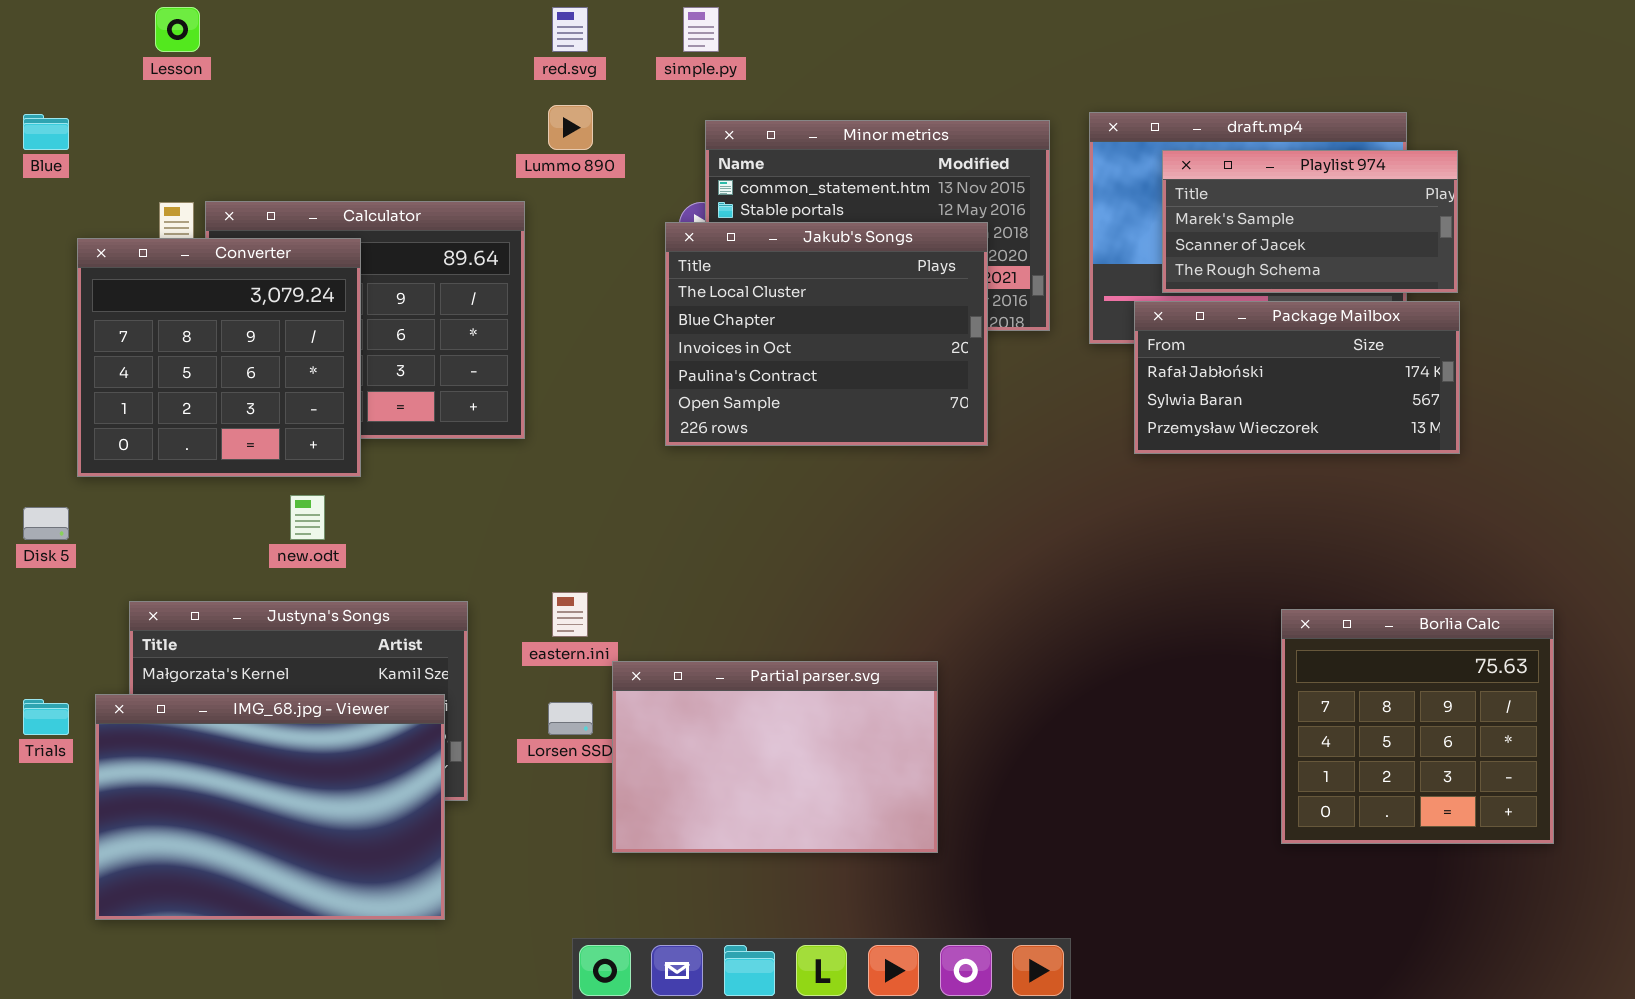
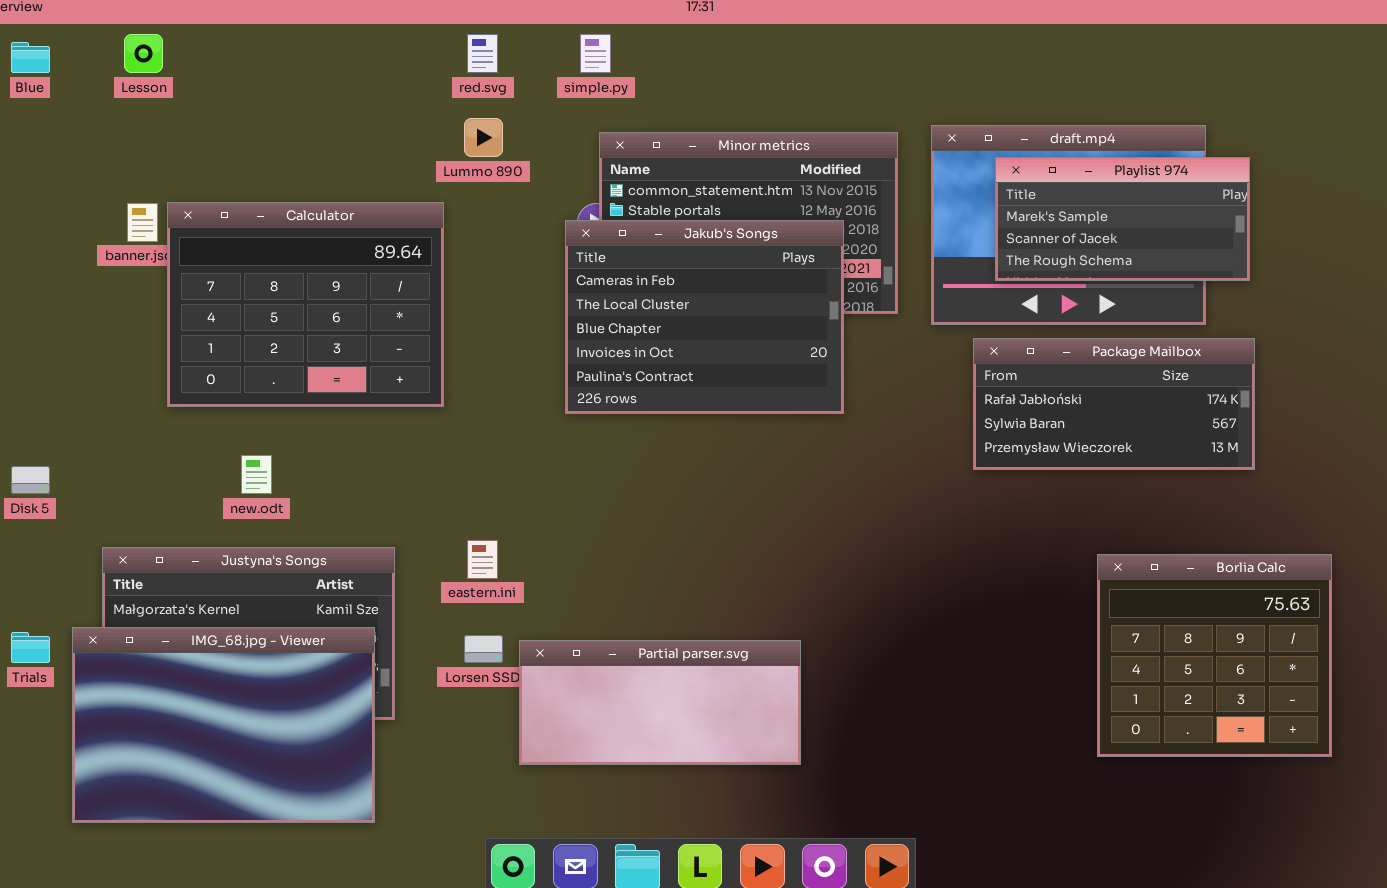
Blue: [23,114,69,150] -> [11,42,50,73], moved
Jakub's Songs: [665,222,988,446] -> [565,220,844,414], scrolled up 1 row
Converter: [77,238,361,477] -> none, closed
Package Mailbox: [1134,301,1460,454] -> [973,338,1255,470], moved
Partial parser.svg: [612,661,938,853] -> [519,640,801,765], resized

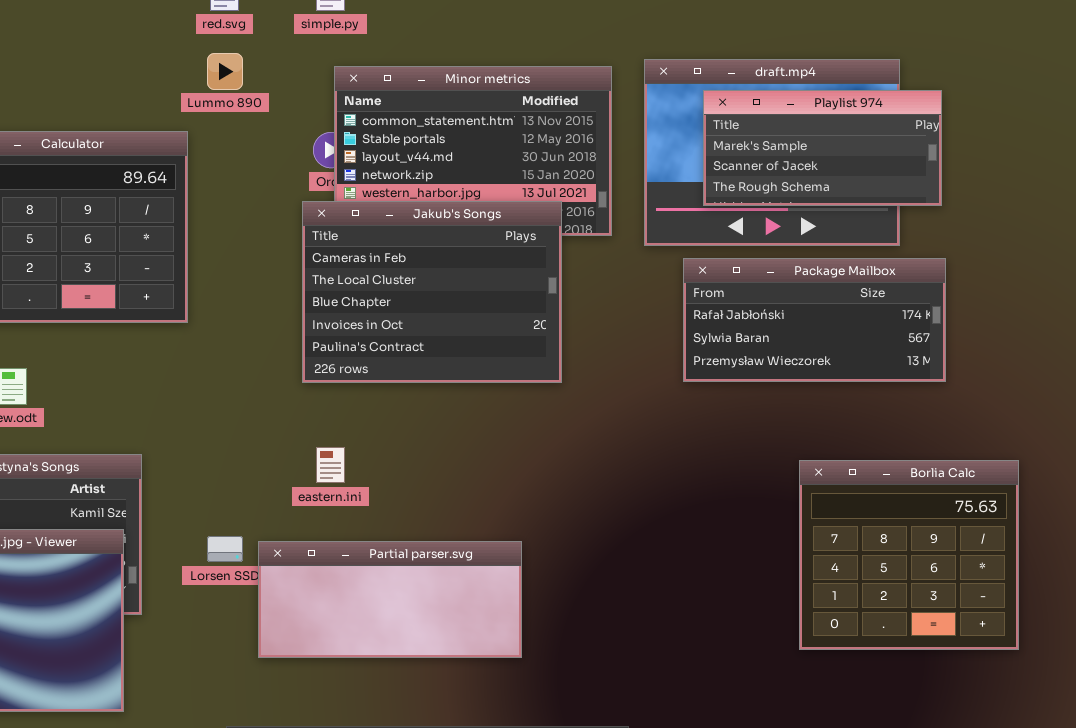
Jakub's Songs: [565,220,844,414] -> [302,201,562,383], moved
eastern.ini: [467,540,498,579] -> [316,447,345,483], moved

